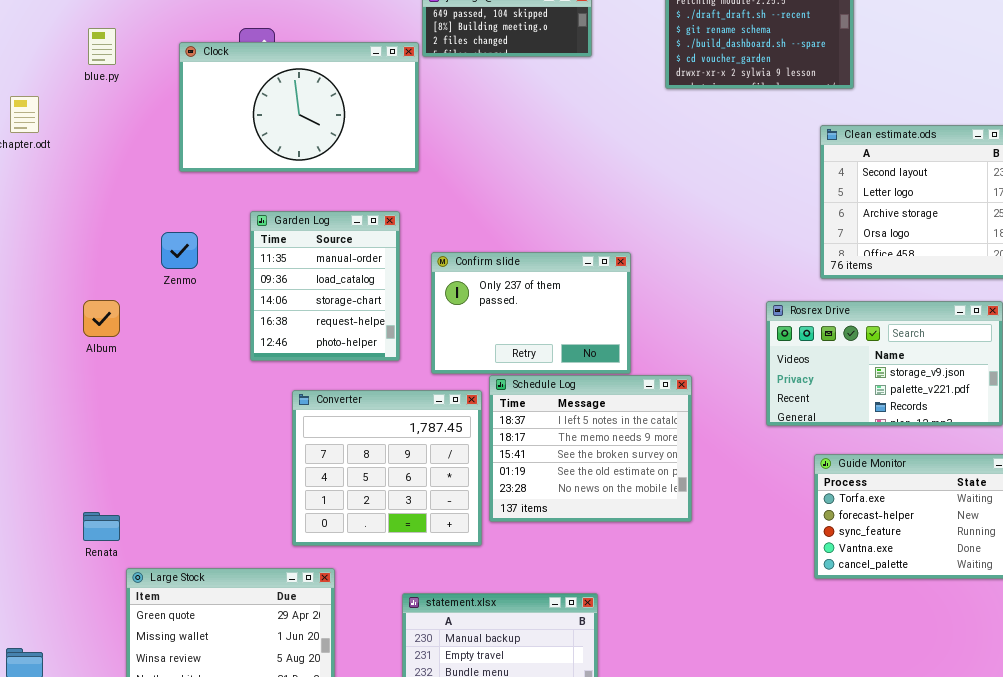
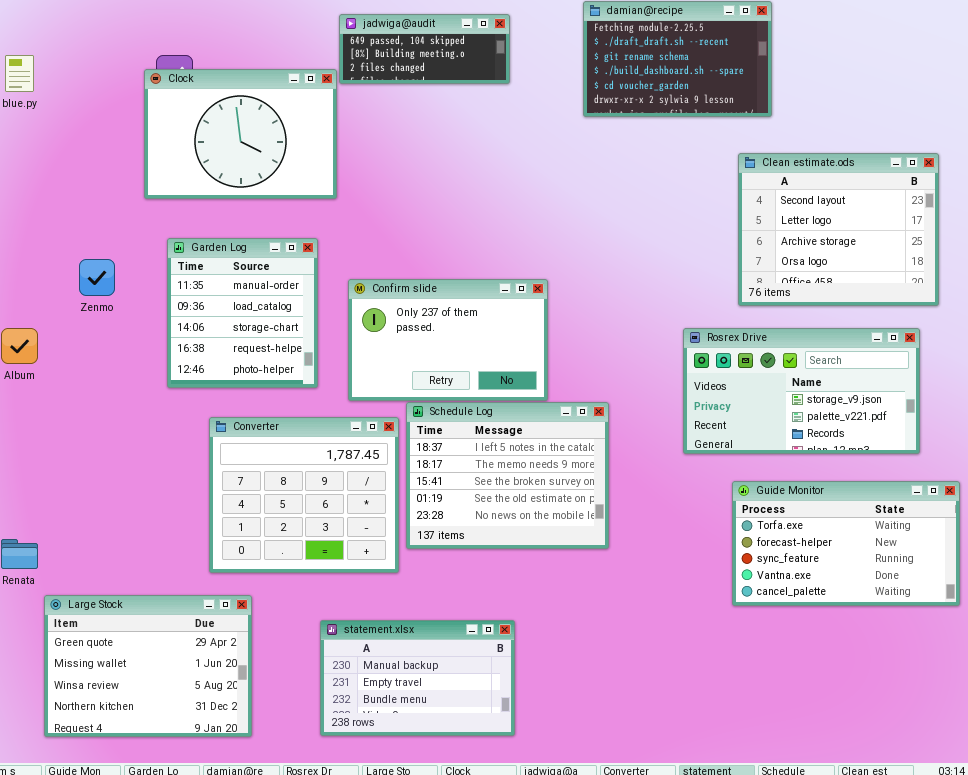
Clock: [179,42,419,172] -> [144,69,337,199], resized

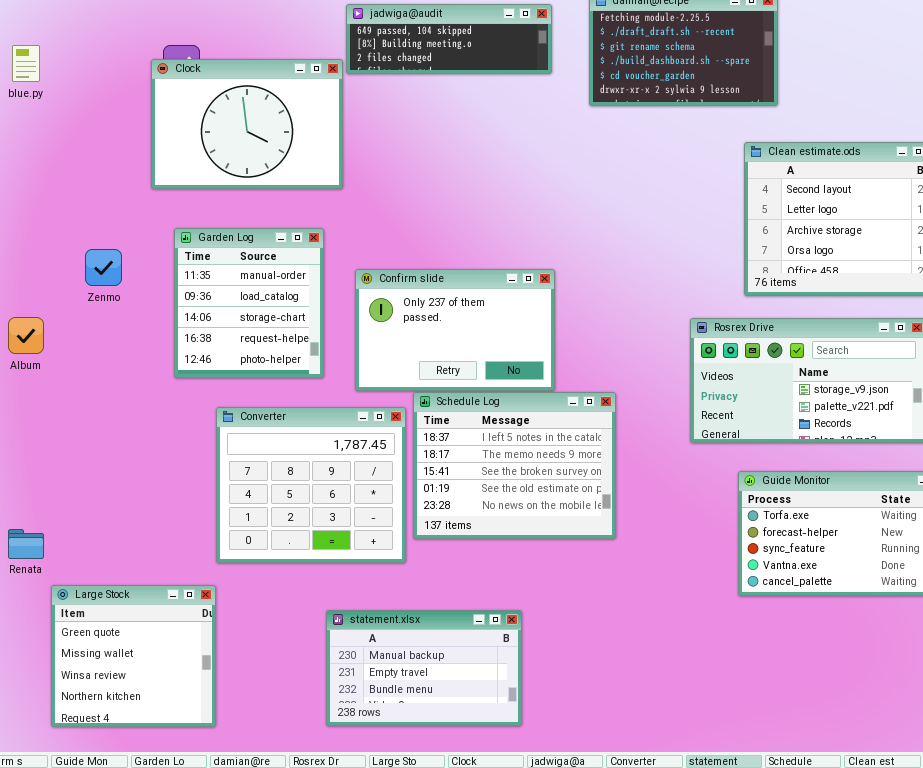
jadwiga@audit: [339,14,510,84] -> [346,4,552,74], resized
Large Stock: [44,595,252,737] -> [51,585,216,727], resized

